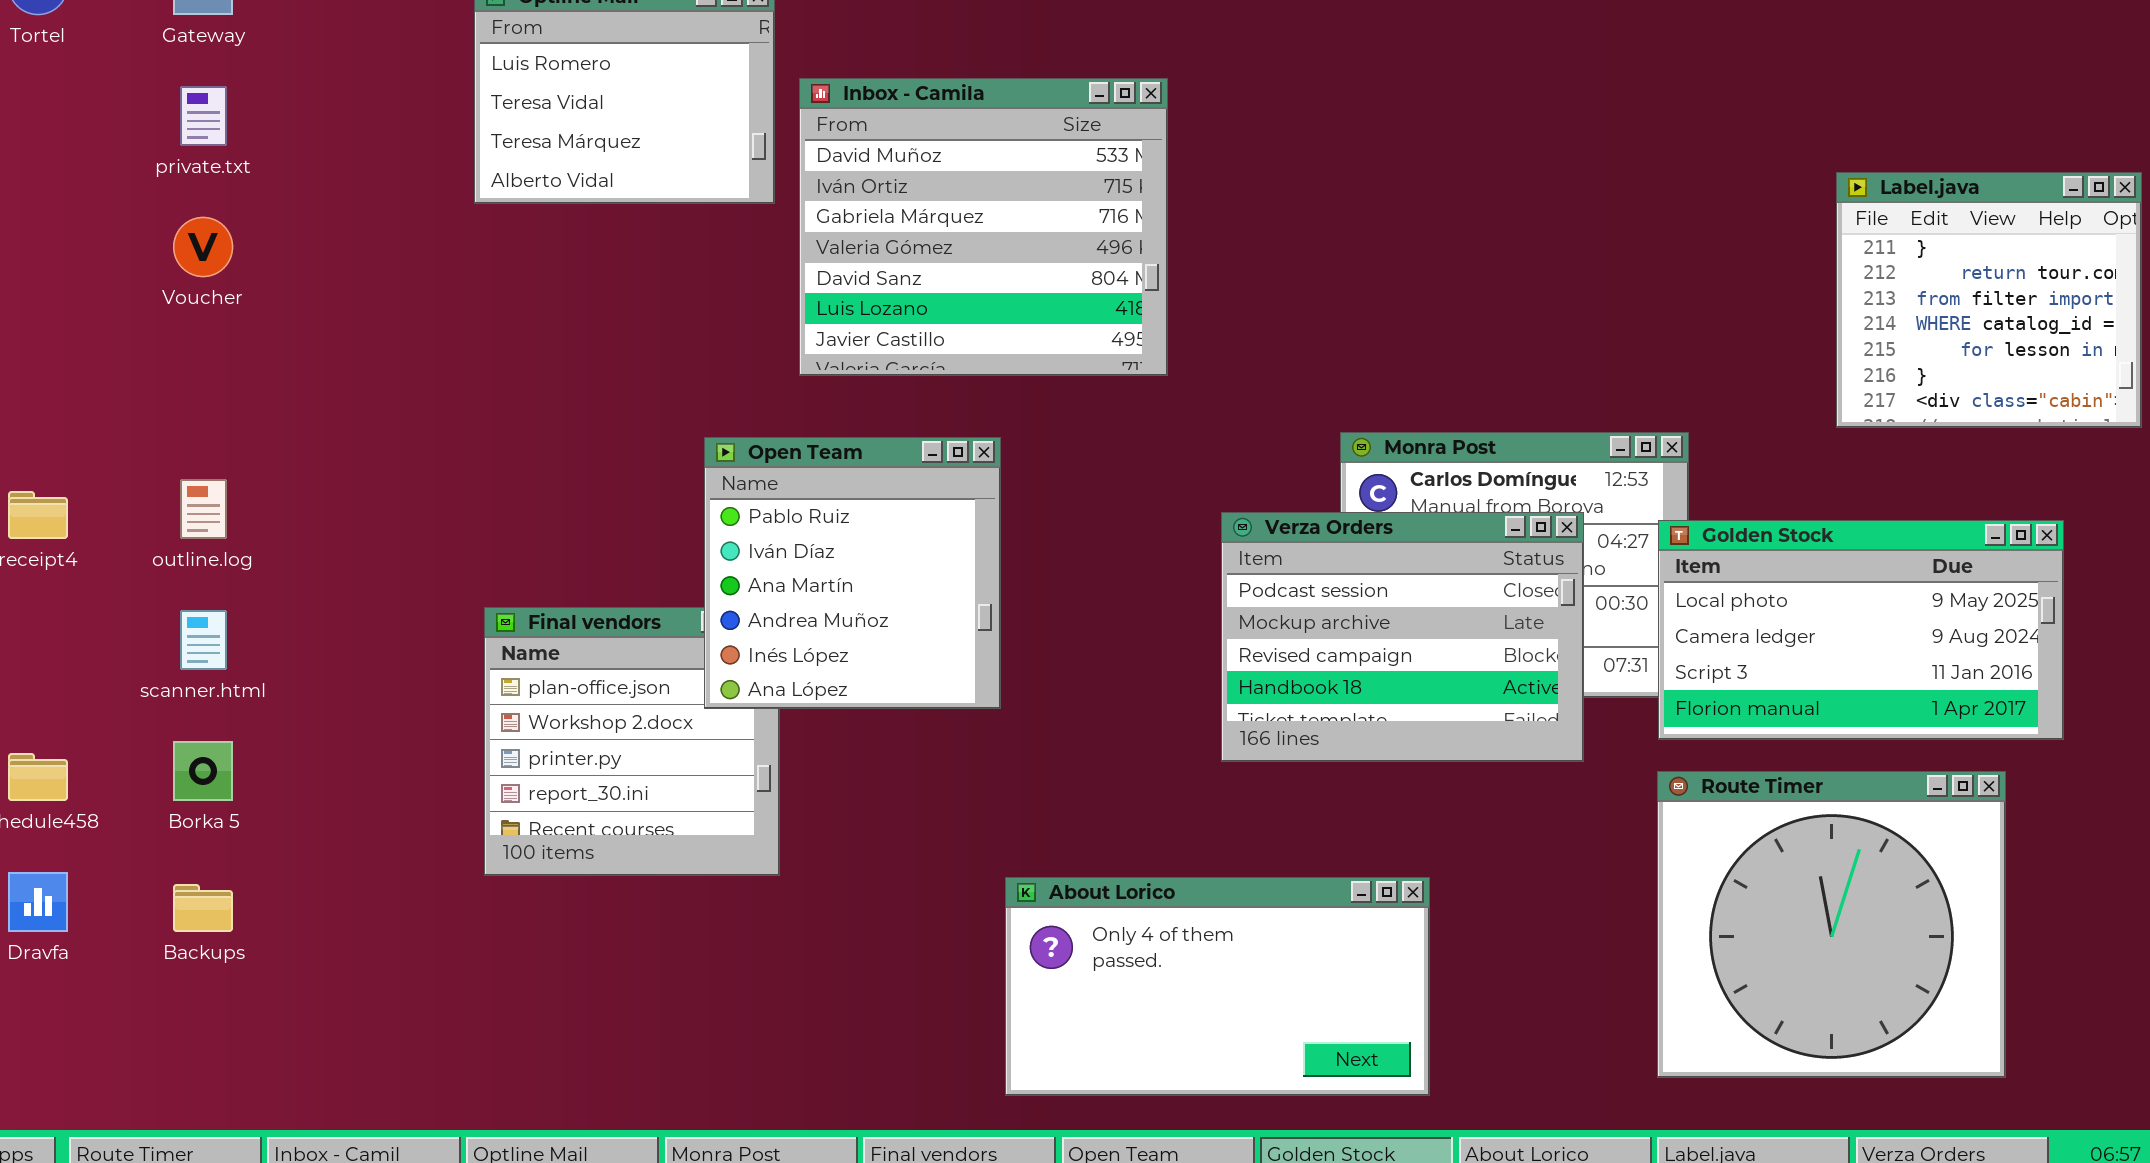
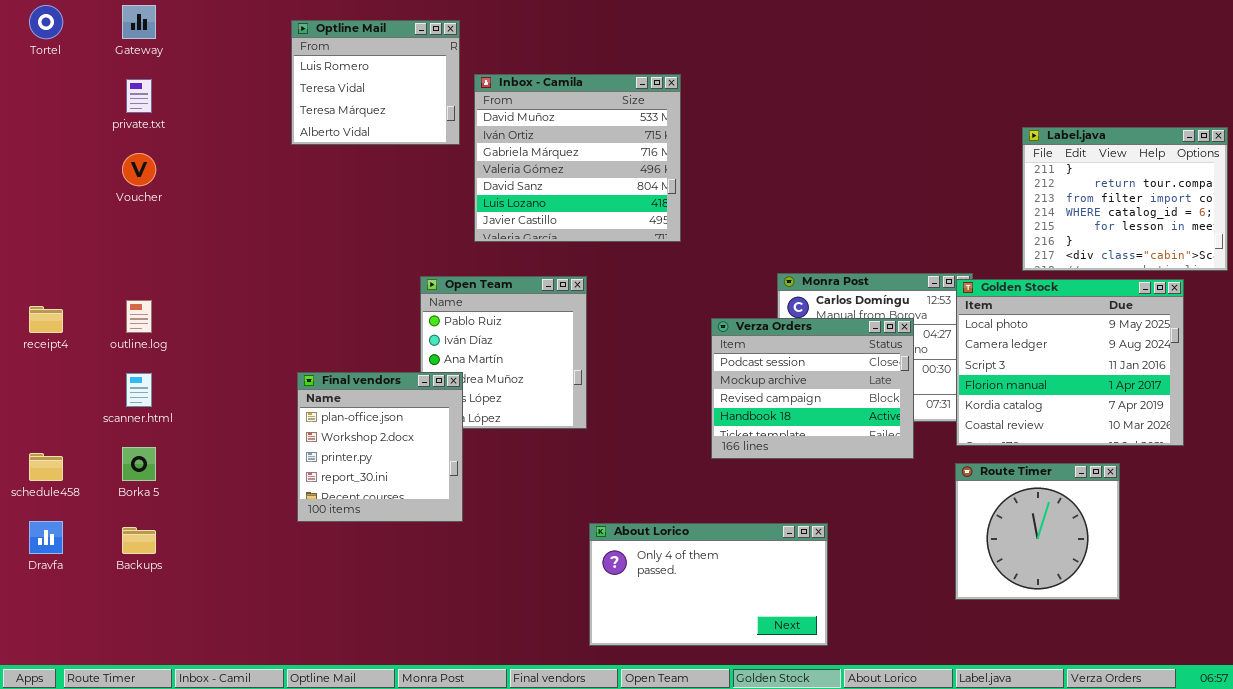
Label.java: [1836,172,2142,428] -> [1022,127,1228,271], resized
Golden Stock: [1658,520,2064,740] -> [956,279,1184,446], resized
Final vendors: [484,607,780,876] -> [297,372,463,522], raised
Route Timer: [1657,771,2006,1078] -> [955,463,1120,600], resized

